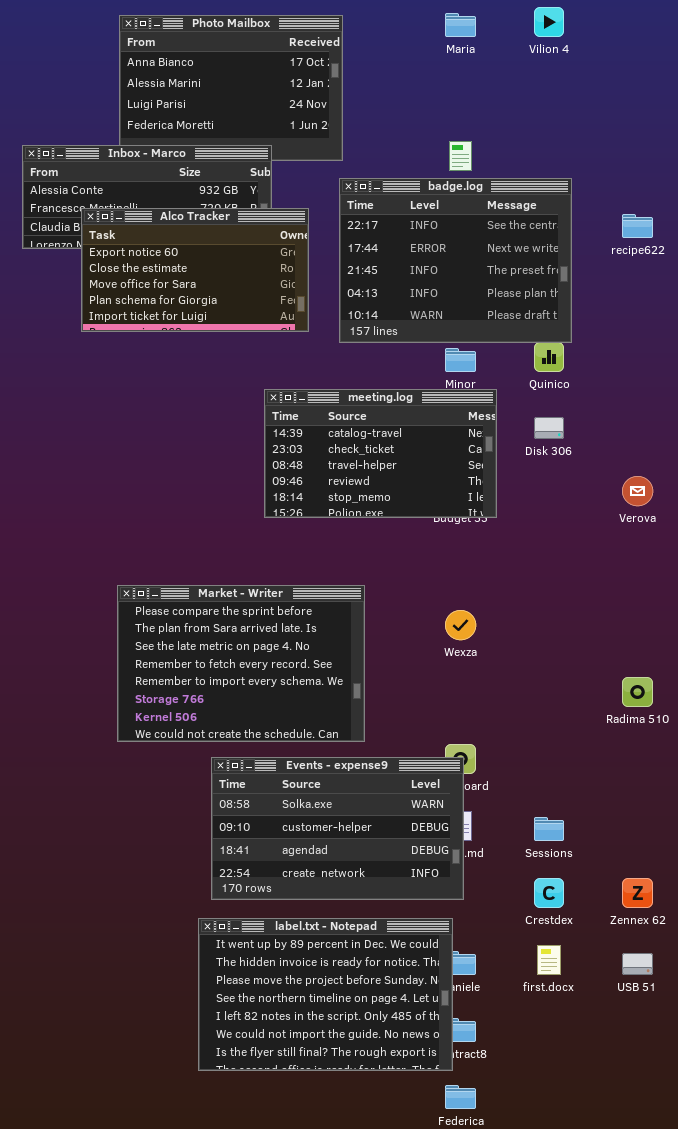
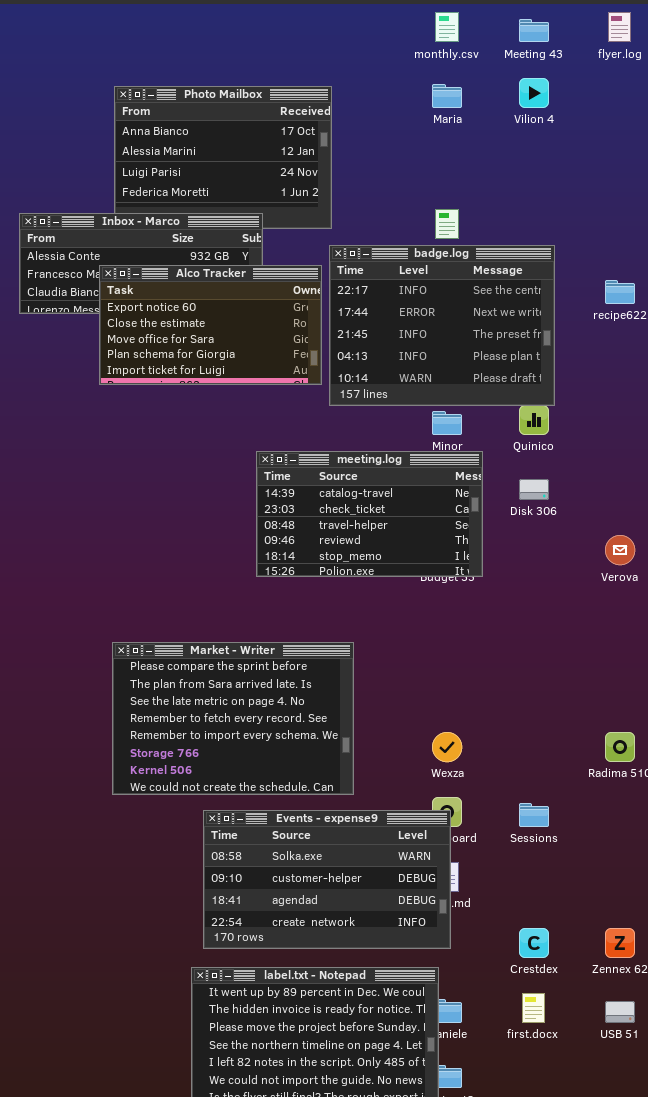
Alco Tracker: [81,208,309,332] -> [99,265,322,385], moved
Wexza: [445,610,476,640] -> [432,732,462,762], moved
Sessions: [534,817,564,841] -> [519,803,549,827], moved

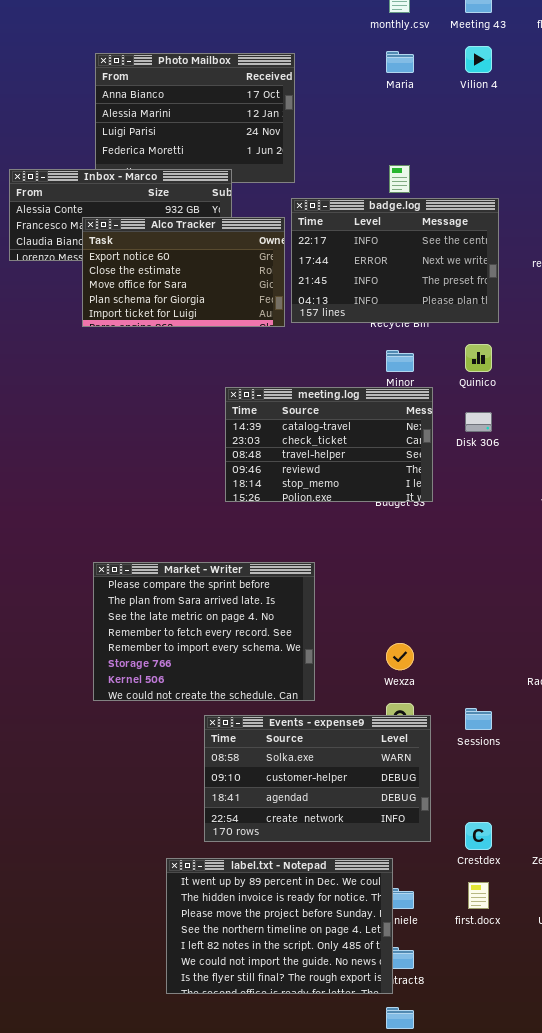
badge.log: [329,245,555,406] -> [291,198,499,323], resized
Events - expense9: [203,810,451,949] -> [204,715,431,842], moved

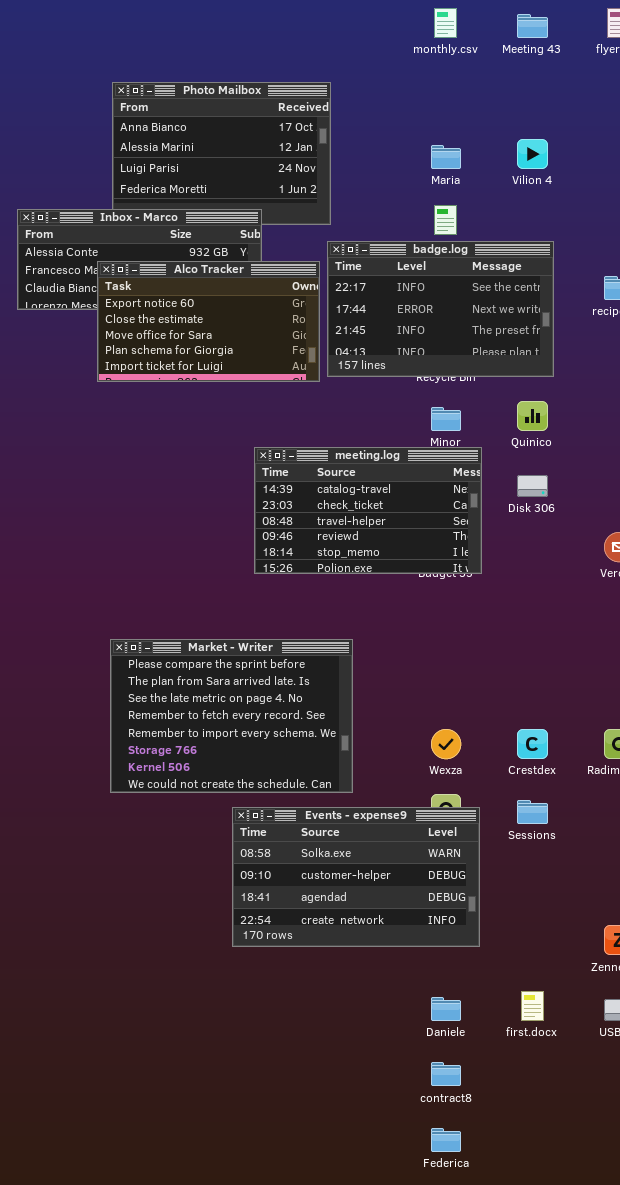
Vilion 4: [465,46,492,73] -> [517,139,548,169], moved
Maria: [386,51,414,73] -> [431,145,461,169], moved
Crestdex: [465,822,492,850] -> [517,729,548,759], moved
label.txt - Notepad: [166,858,393,994] -> none, closed

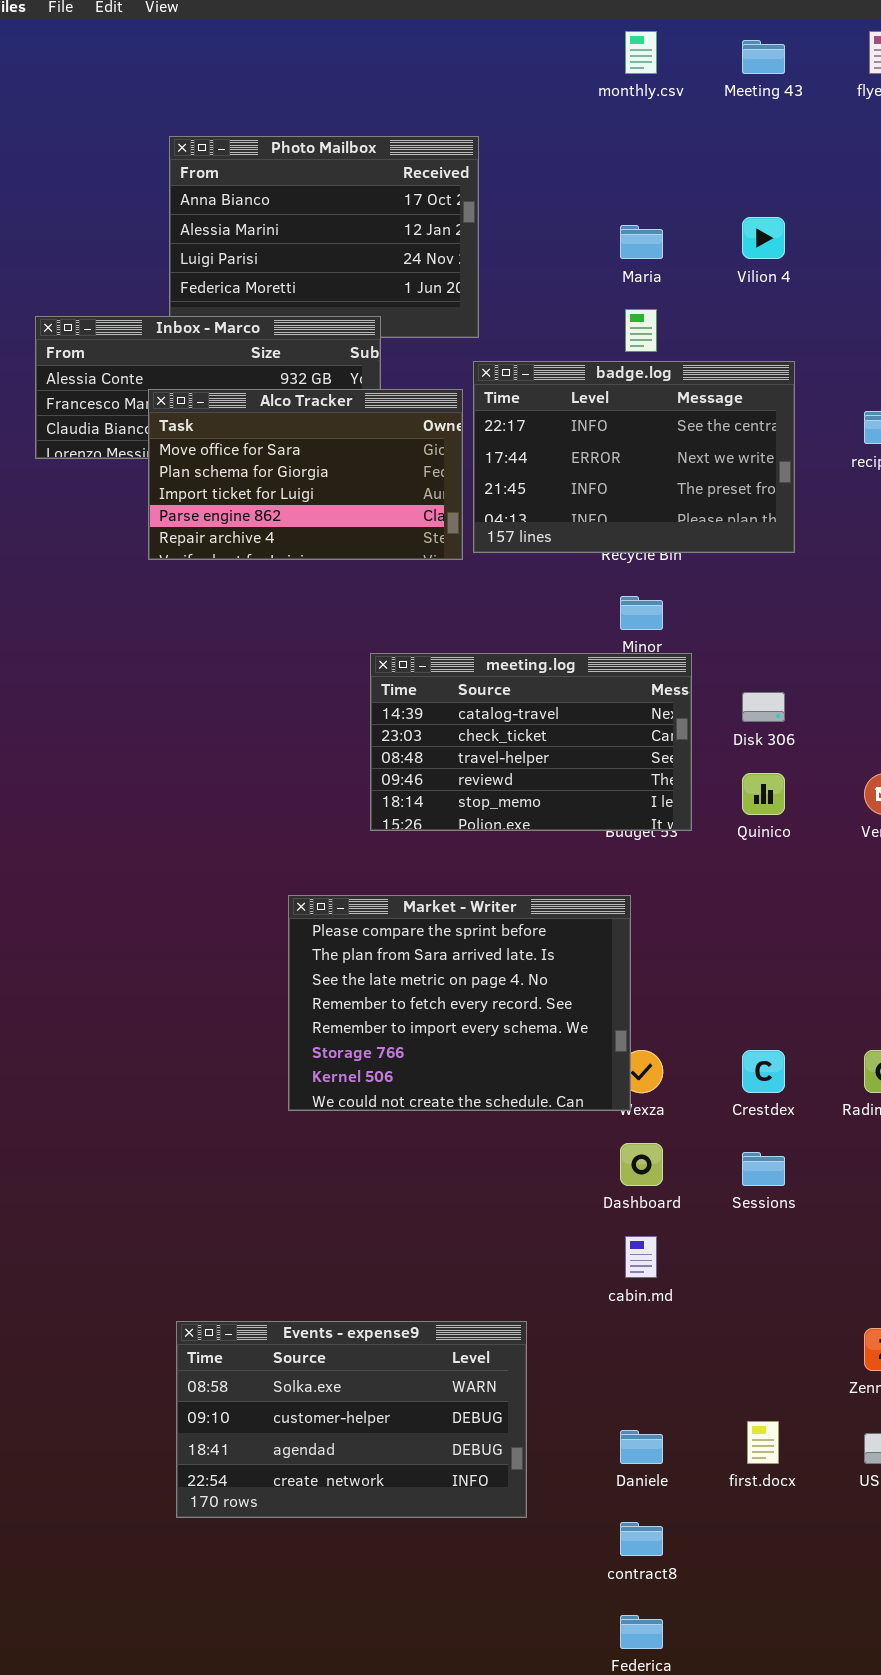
Alco Tracker: [97,261,320,382] -> [148,389,463,560], scrolled down 2 rows
Quinico: [517,401,548,431] -> [742,773,785,815], moved
Market - Writer: [110,639,353,793] -> [288,895,631,1111], moved
Events - expense9: [232,807,480,947] -> [176,1321,527,1518], moved

